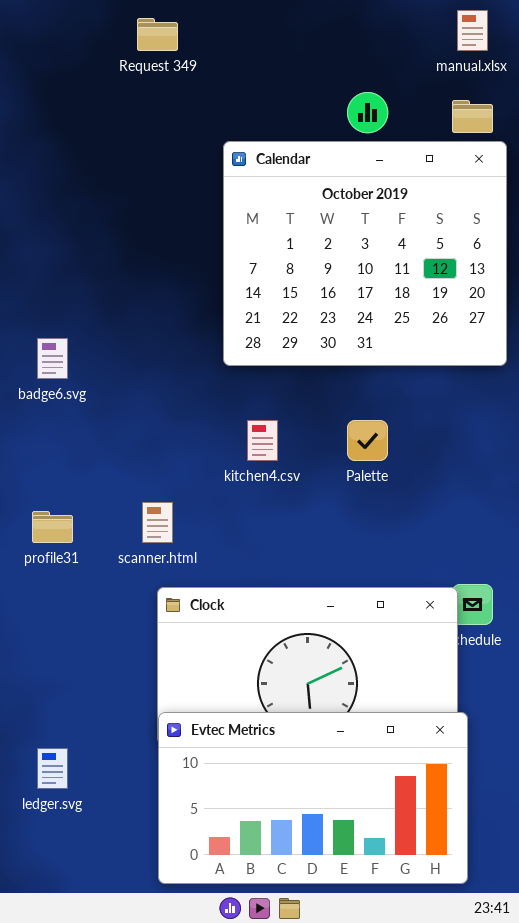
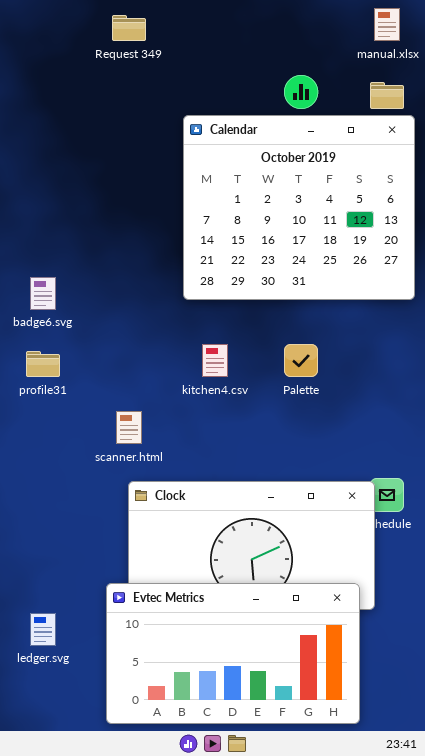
profile31: [32,511,73,543] -> [26,351,60,377], moved
Evtec Metrics: [158,712,468,884] -> [106,583,360,724], moved

